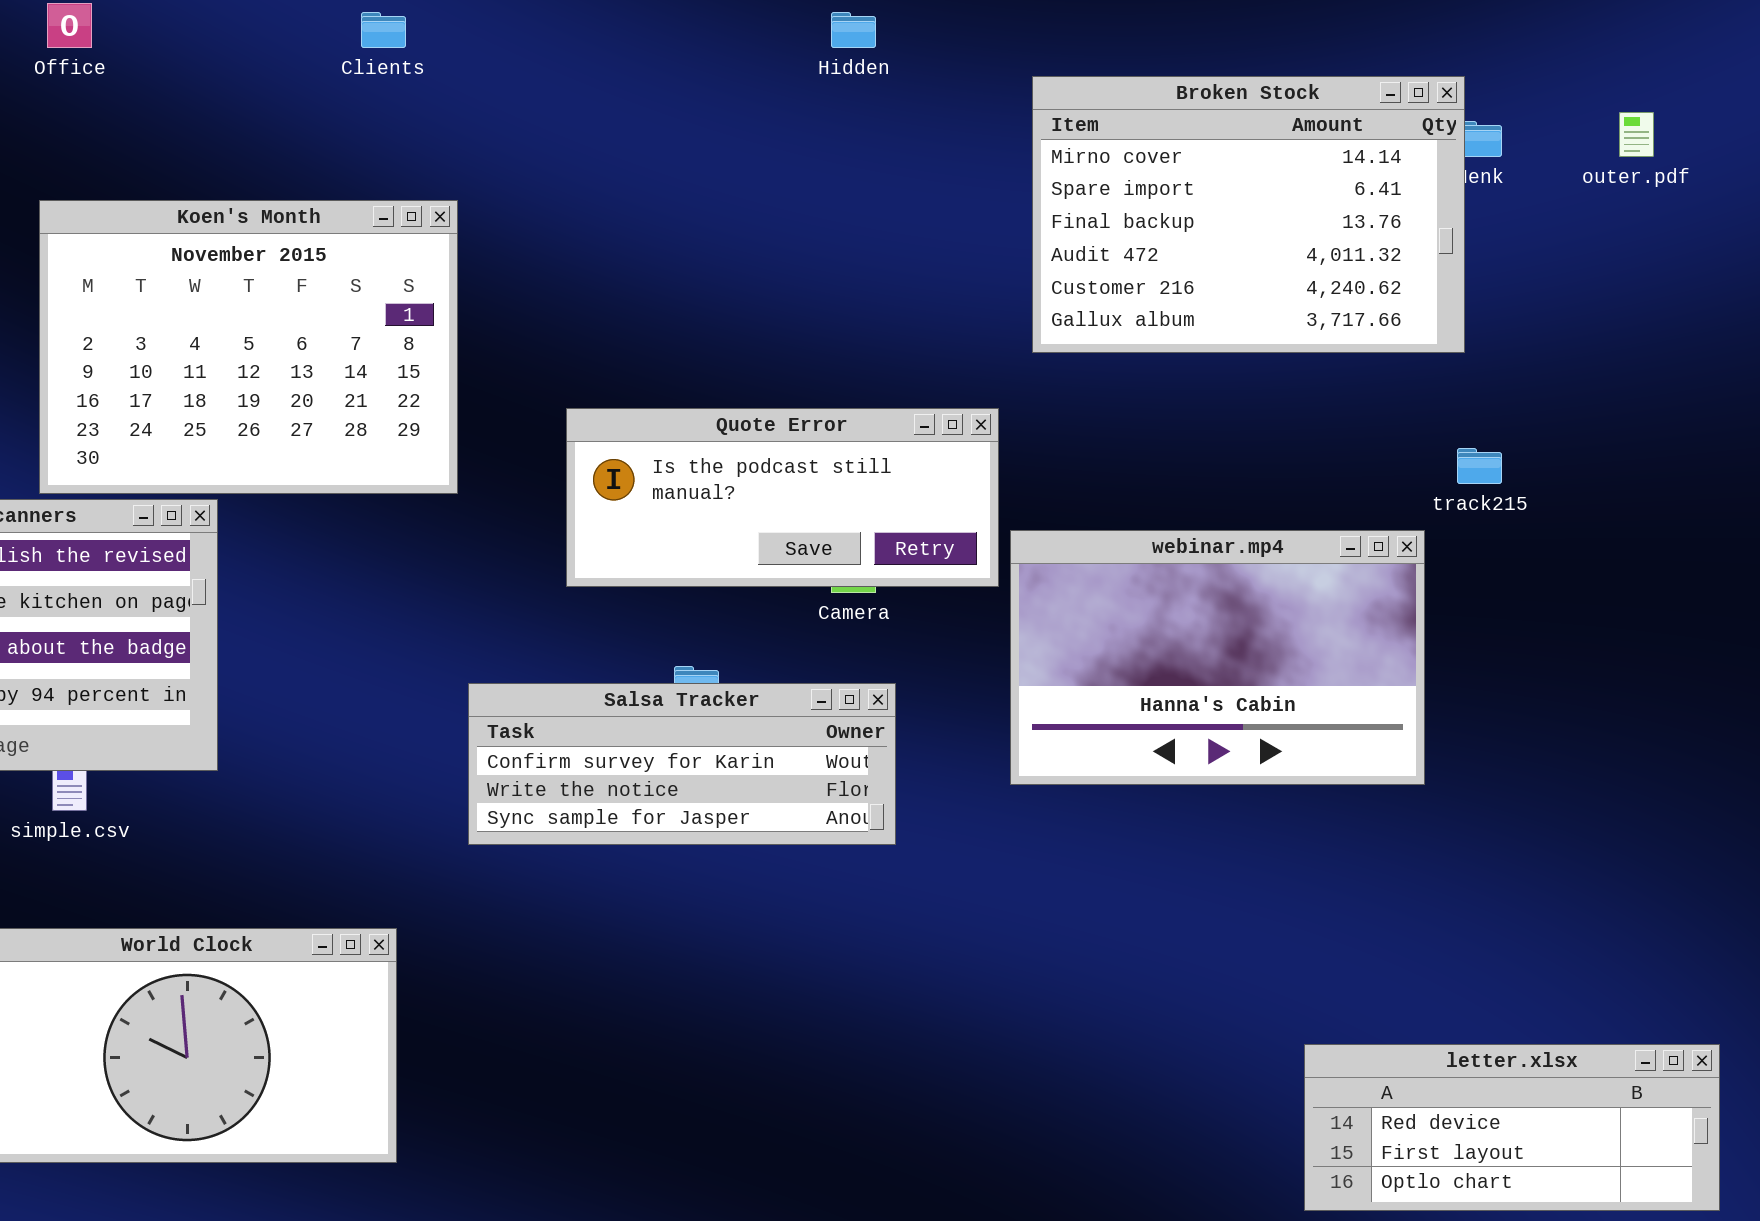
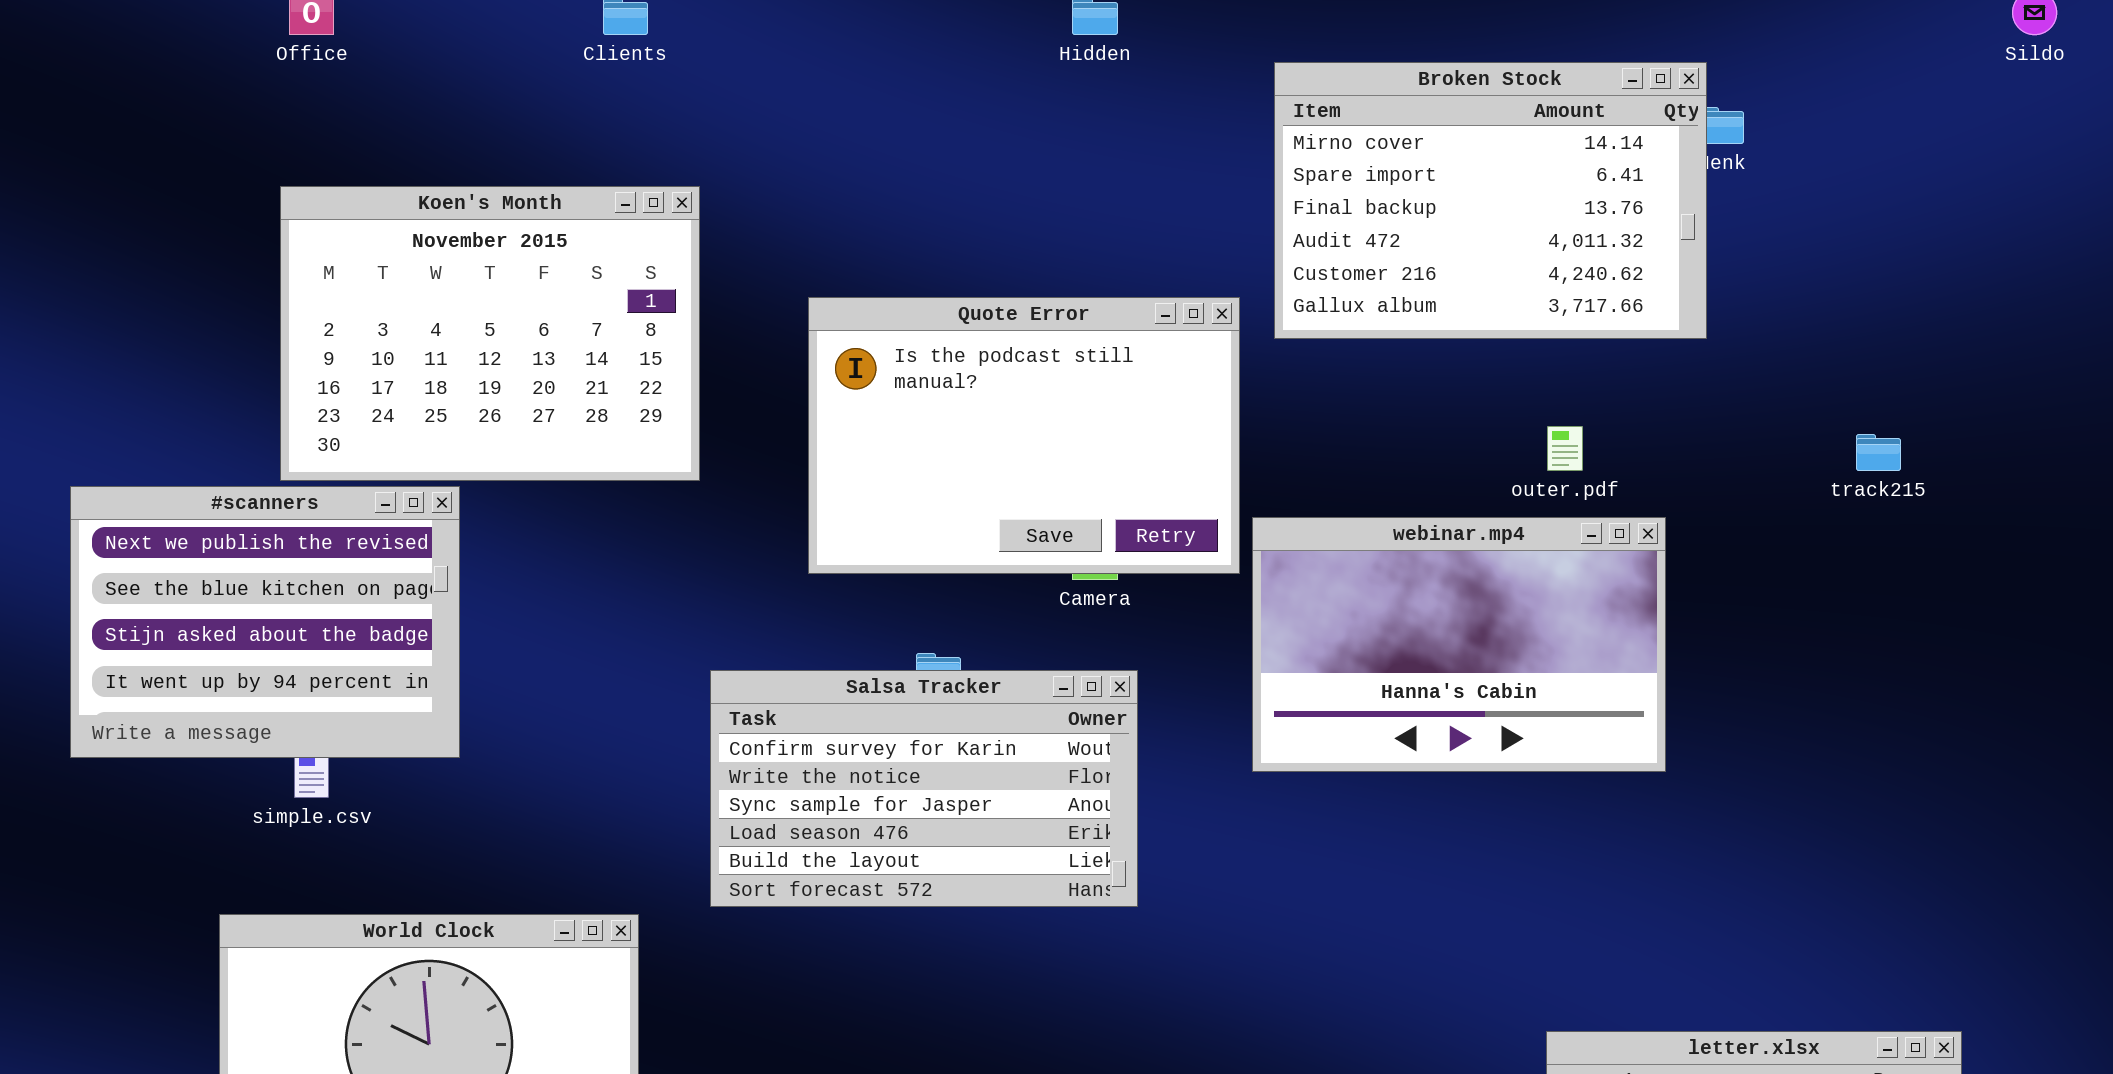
outer.pdf: [1619,112,1654,157] -> [1547,426,1583,471], moved
Quote Error: [566,408,999,587] -> [808,297,1240,574], resized
track215: [1457,448,1502,484] -> [1856,434,1901,471], moved
Salsa Tracker: [468,683,896,845] -> [710,670,1138,907], resized

